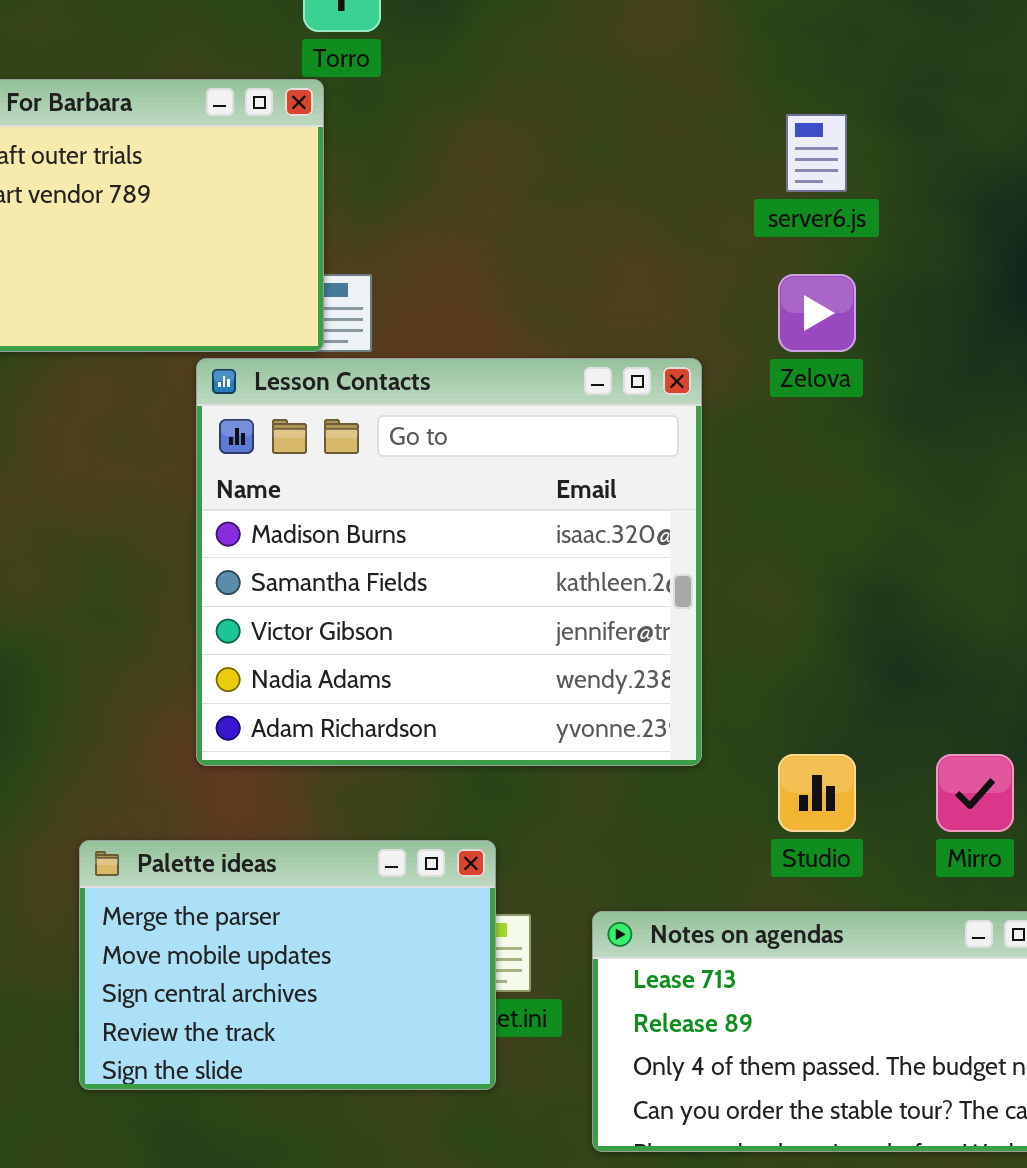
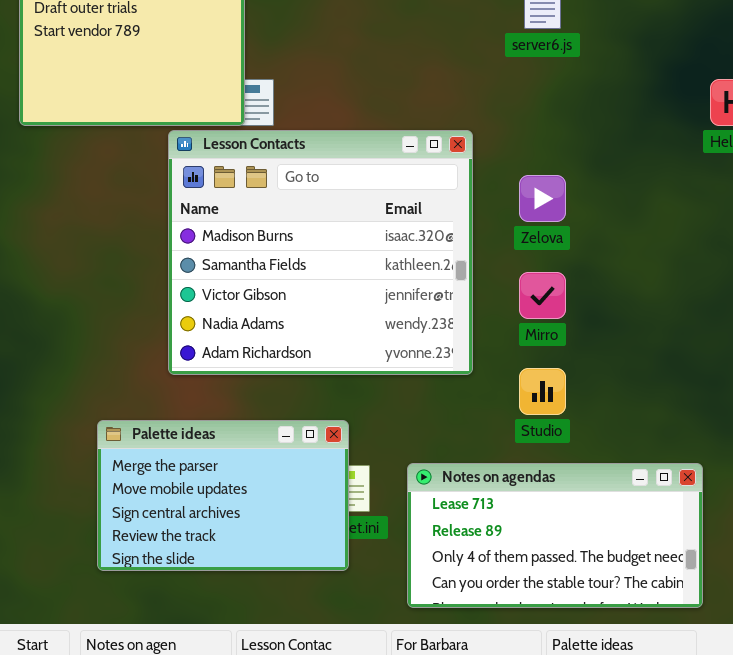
Zelova: [778,274,856,352] -> [519,175,566,222], moved
Mirro: [936,754,1014,832] -> [519,272,566,319], moved

